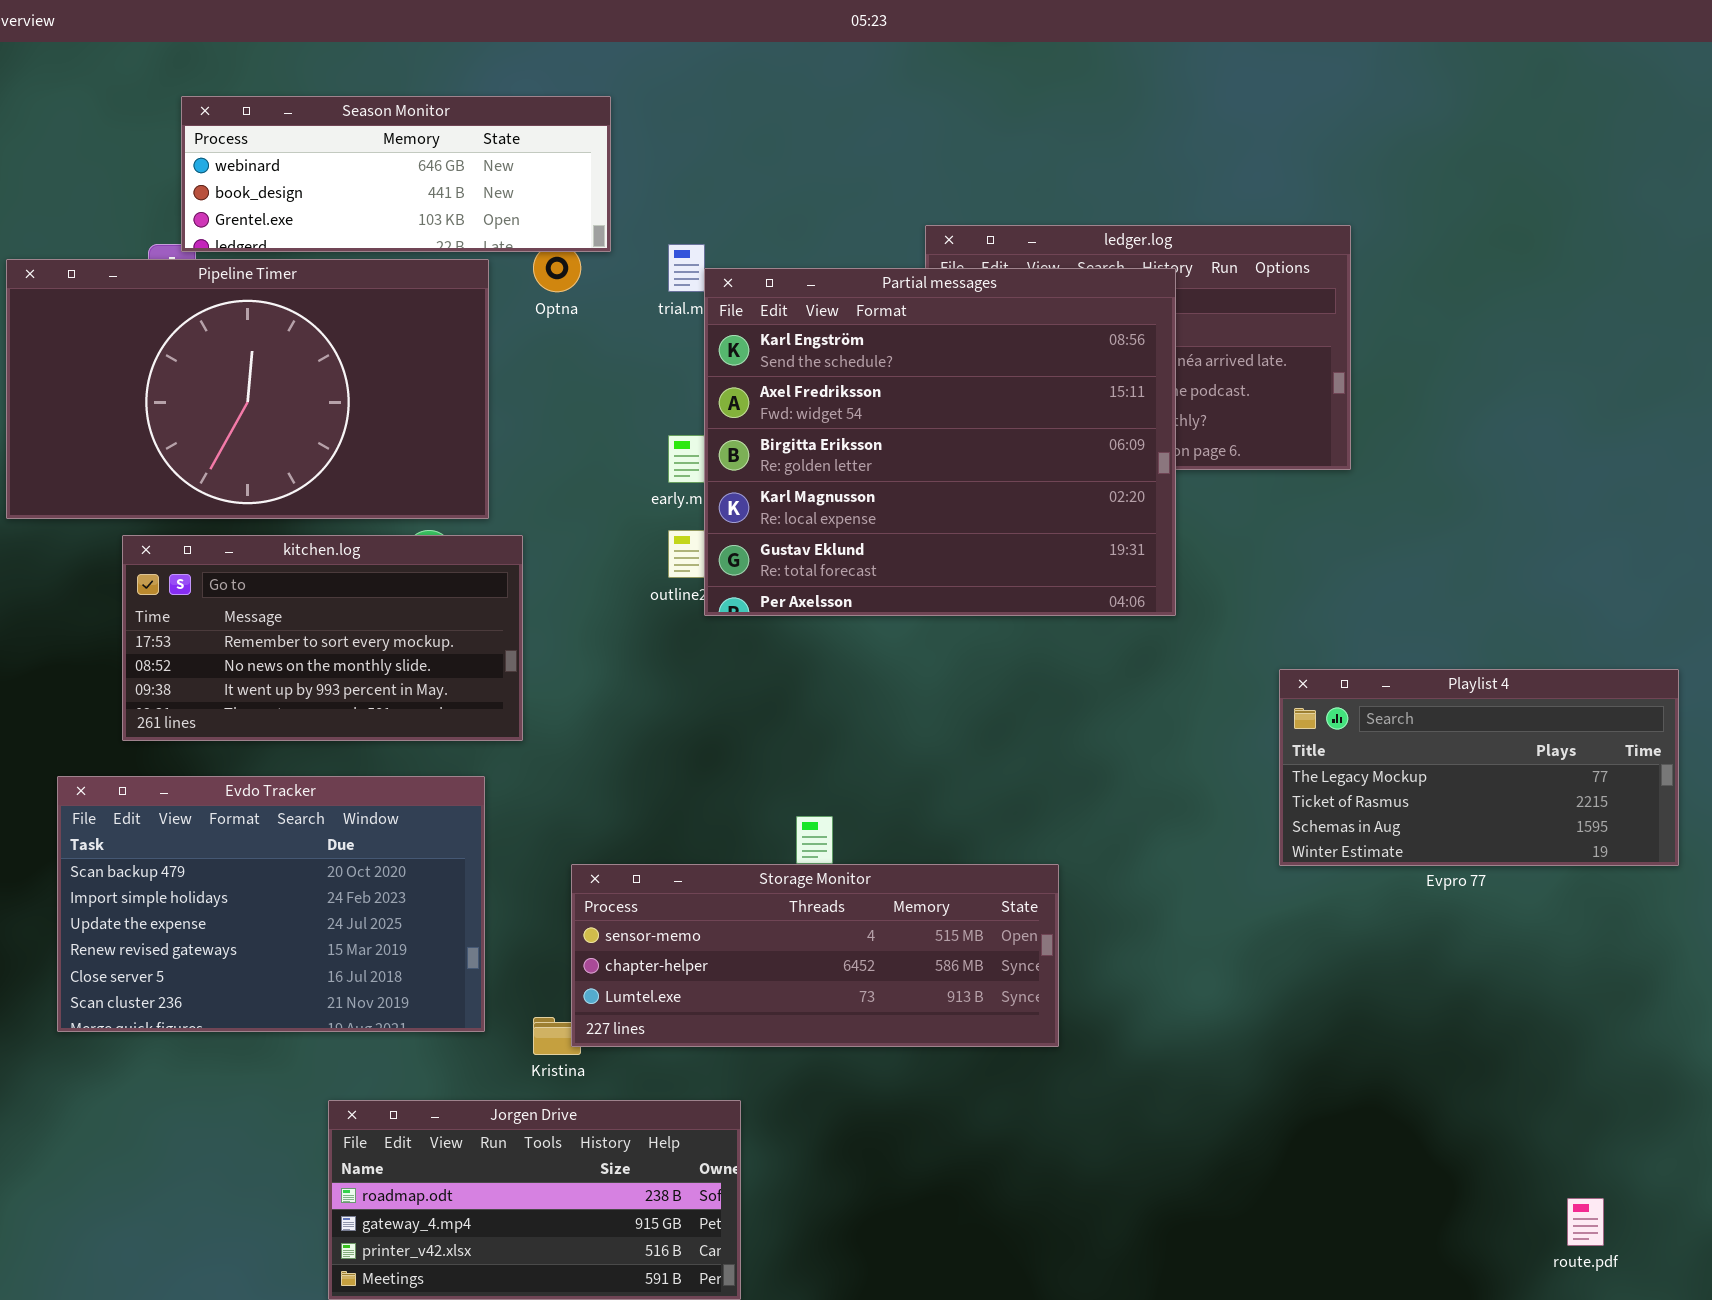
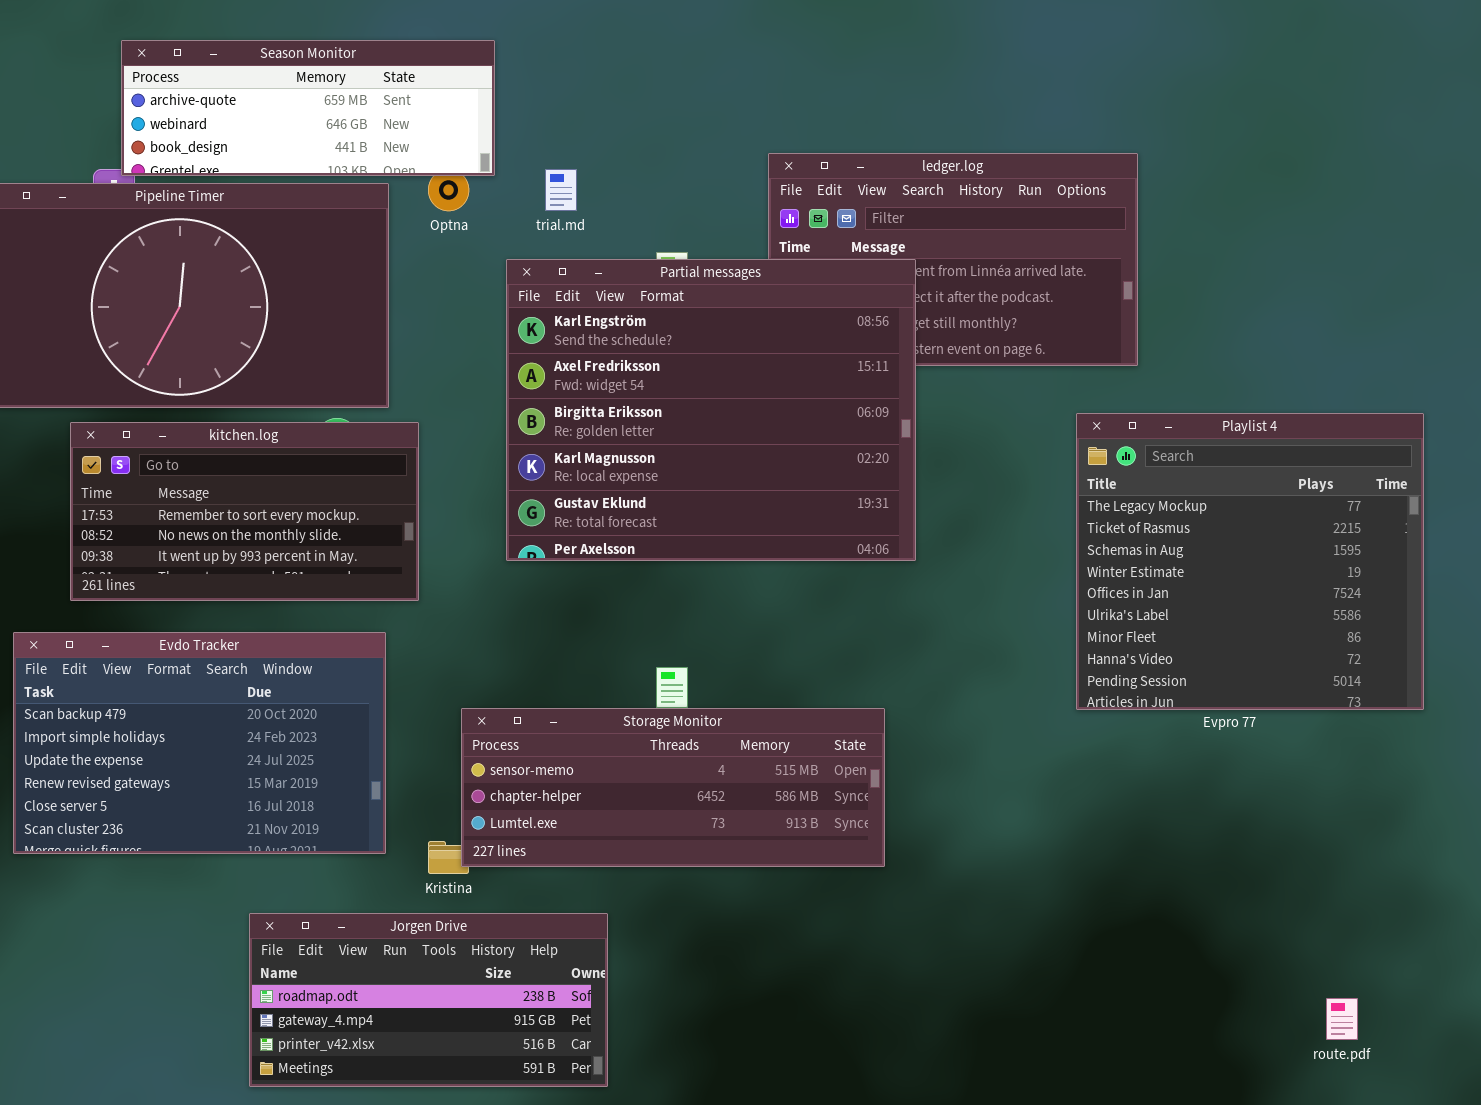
Season Monitor: [181,96,611,252] -> [121,40,495,176], scrolled up 1 row
Partial messages: [704,268,1176,616] -> [506,259,916,561], moved
Playlist 4: [1279,669,1679,866] -> [1076,413,1424,710], resized

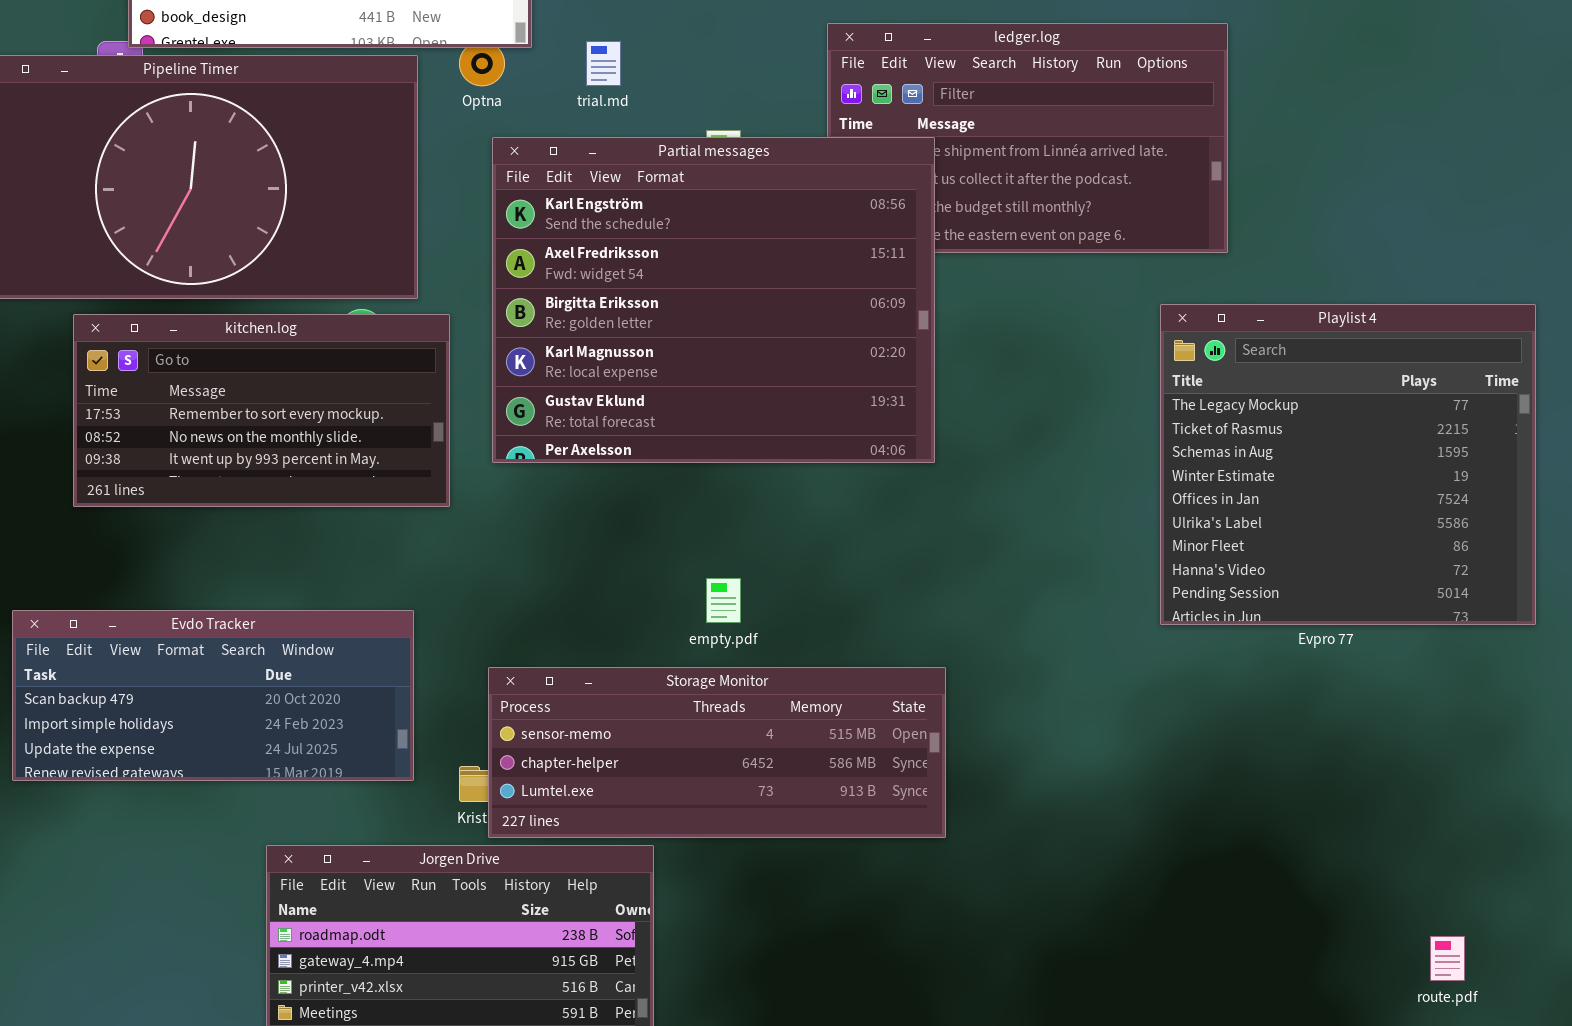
Partial messages: [506,259,916,561] -> [492,137,935,463], moved
Evdo Tracker: [13,632,386,854] -> [12,610,414,781], resized
Storage Monitor: [461,708,885,867] -> [488,667,946,838], moved

